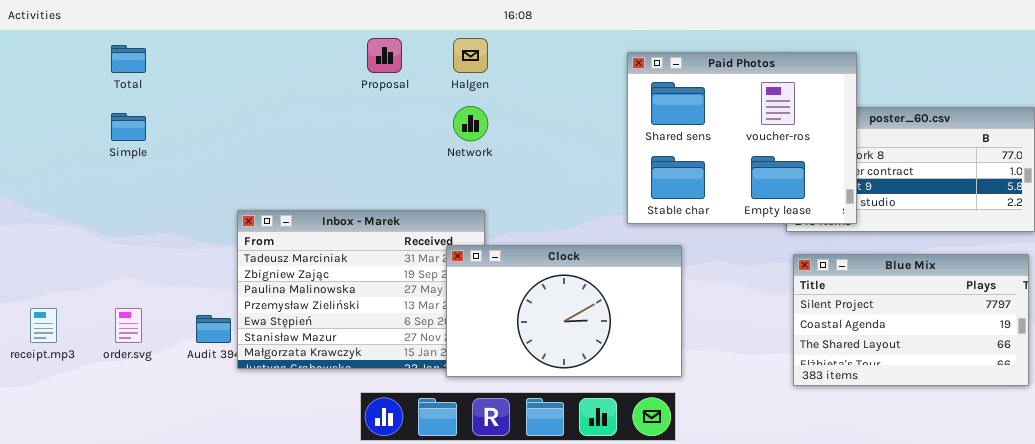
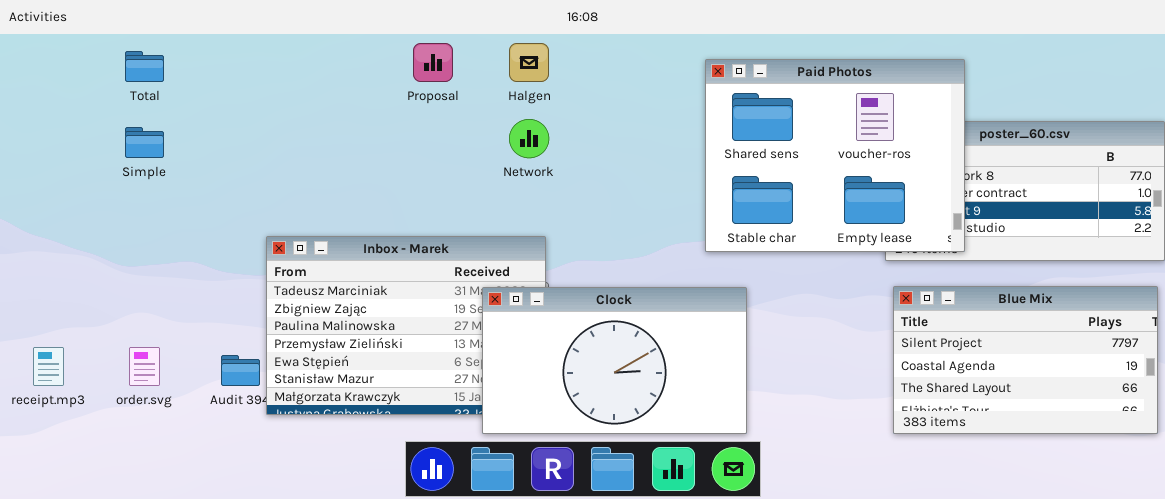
Clock: [446,245,682,377] -> [482,287,747,434], moved

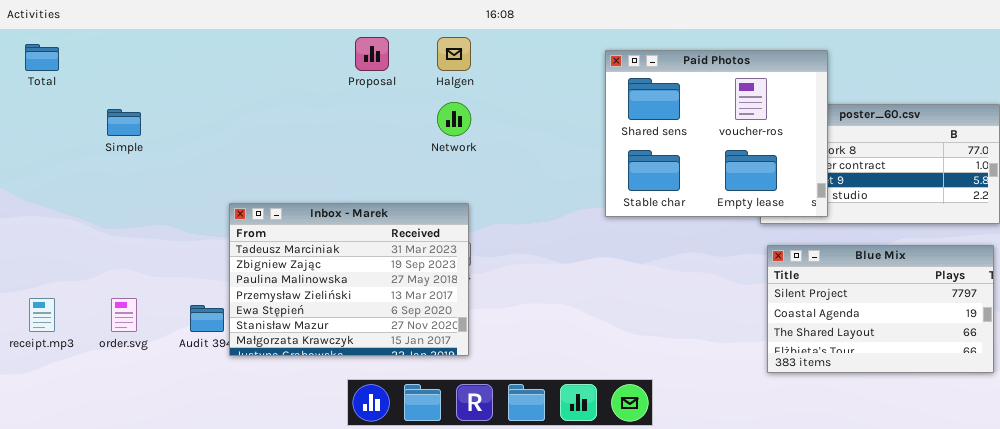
Total: [125,51,164,82] -> [25,44,59,71], moved
Clock: [482,287,747,434] -> none, closed

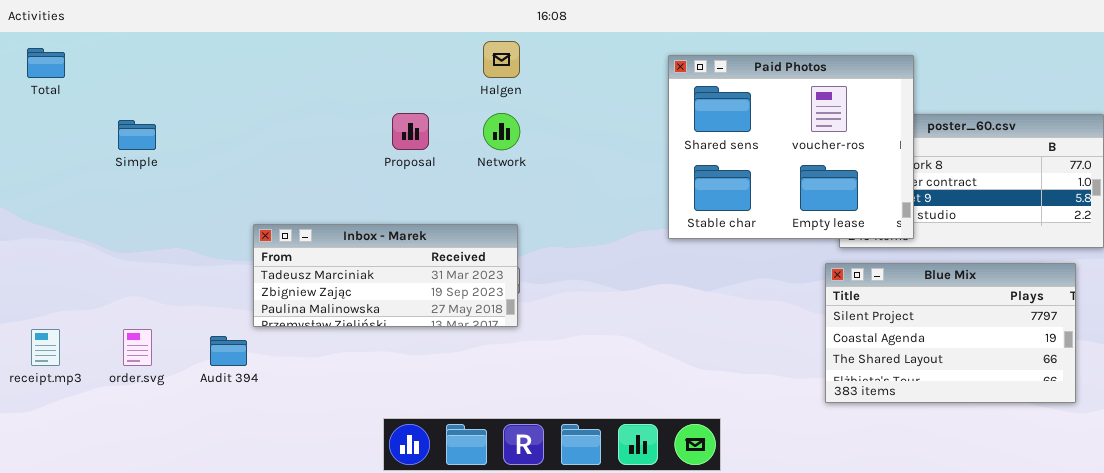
Proposal: [355,37,389,71] -> [392,113,429,150], moved
Inbox - Marek: [229,203,469,356] -> [253,224,518,327], resized
Blue Mix: [767,245,994,373] -> [825,263,1076,403], moved

